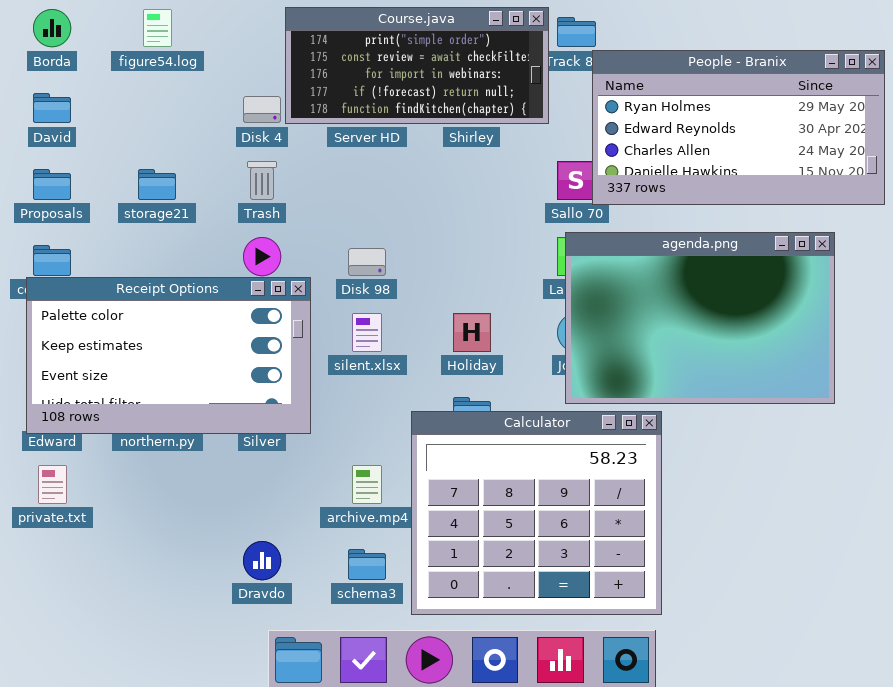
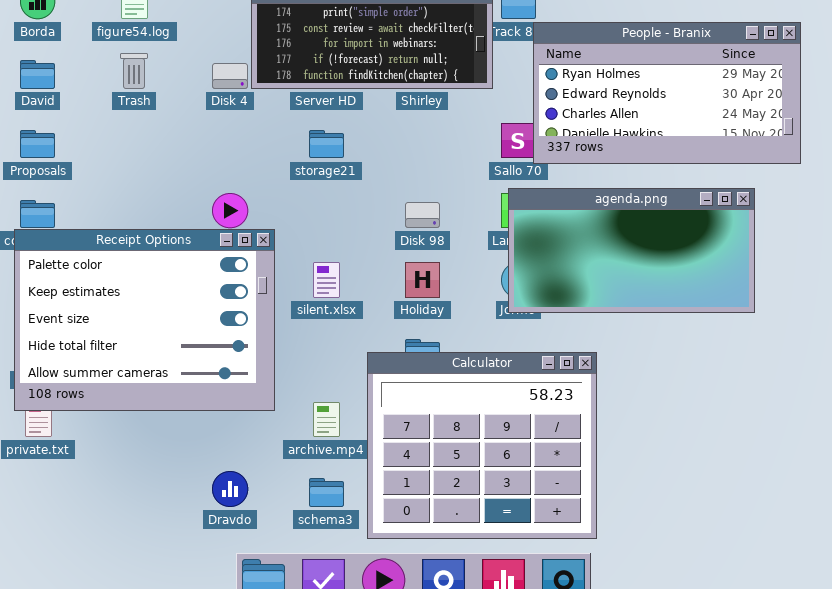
Trash: [247,161,277,200] -> [120,53,148,89], moved
storage21: [138,169,176,200] -> [309,130,344,158], moved
agenda.png: [565,232,835,404] -> [508,188,755,313], resized
Disk 98: [348,248,386,276] -> [405,202,440,228], moved
Receipt Options: [26,277,311,434] -> [14,229,275,411], resized

